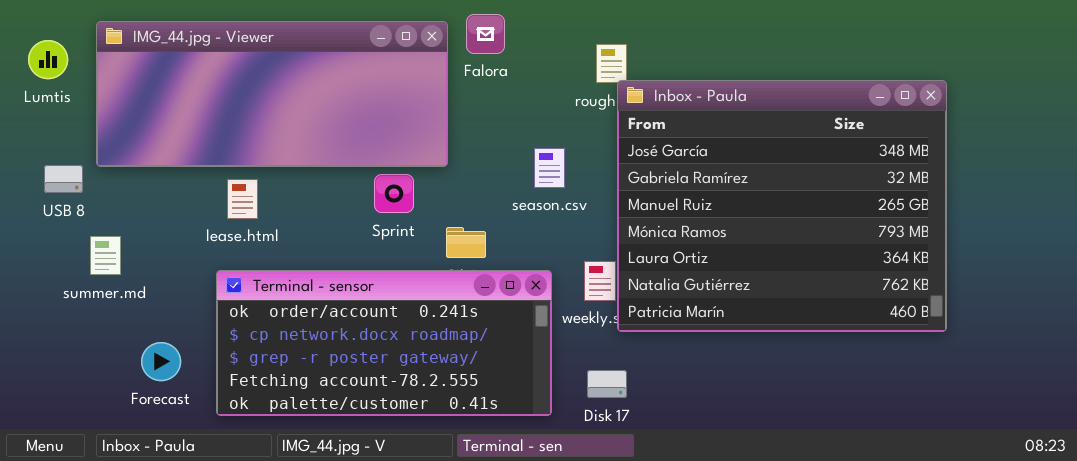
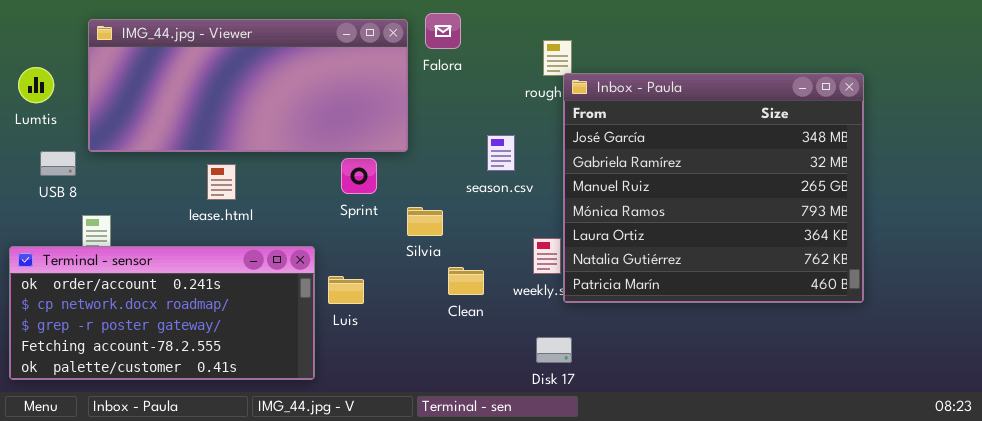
Lumtis: [28,40,68,79] -> [18,67,54,103], moved
Terminal - sensor: [216,270,552,416] -> [9,246,315,380], moved

